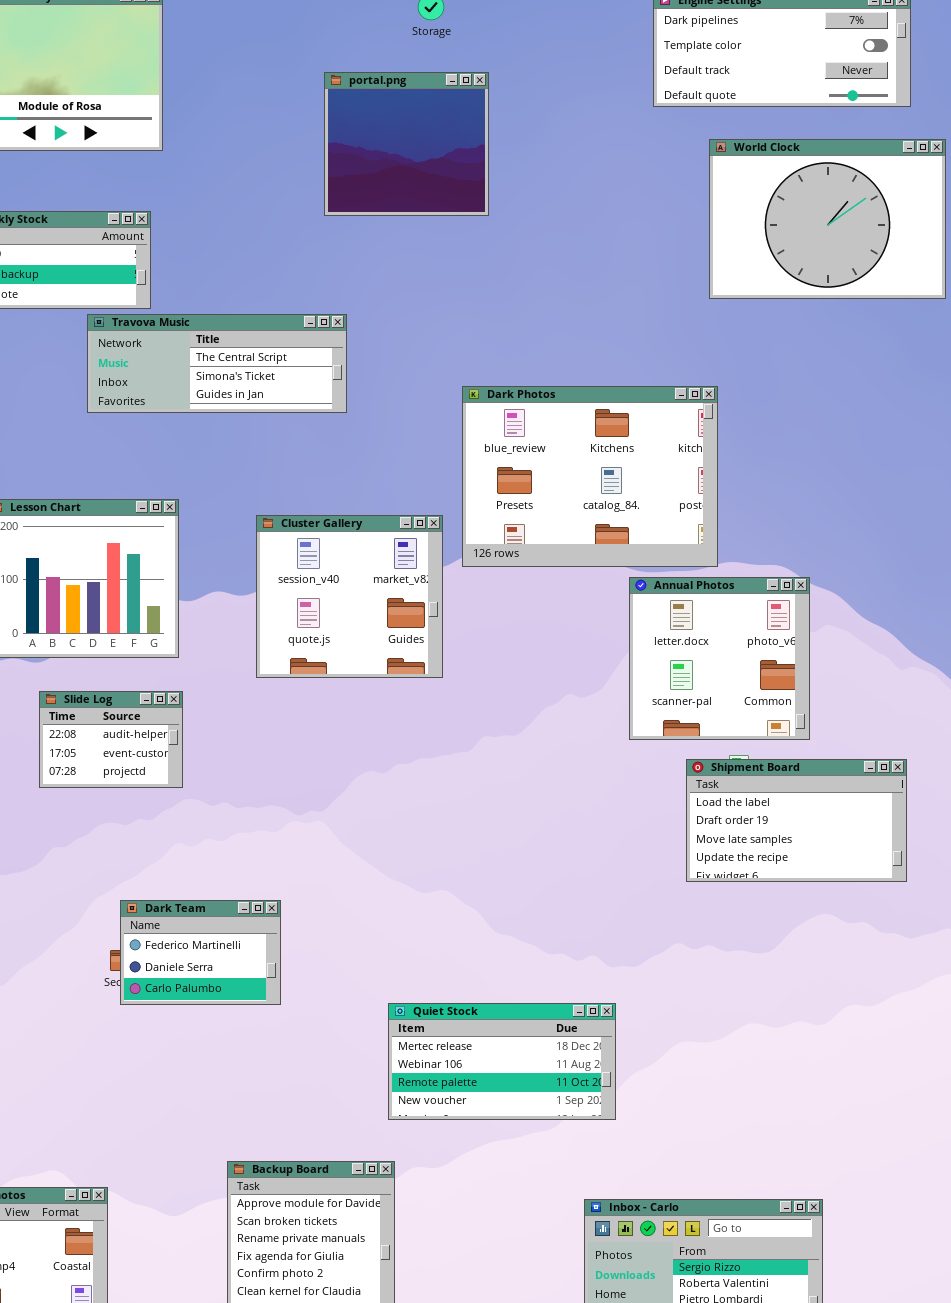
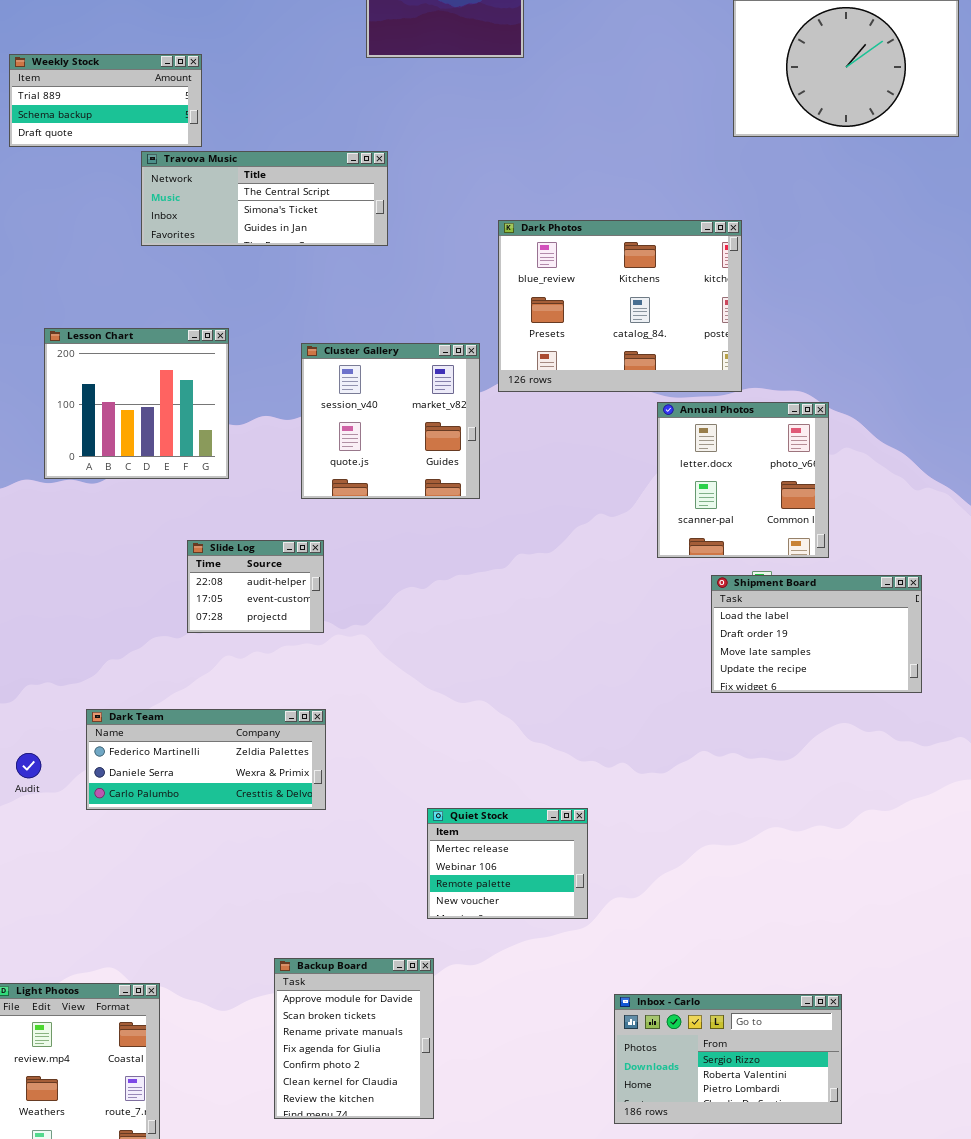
Slide Log: [39,691,183,788] -> [187,540,324,633], moved
Dark Team: [120,900,281,1005] -> [86,709,326,810], resized
Quiet Stock: [388,1003,616,1120] -> [427,808,588,919], resized

